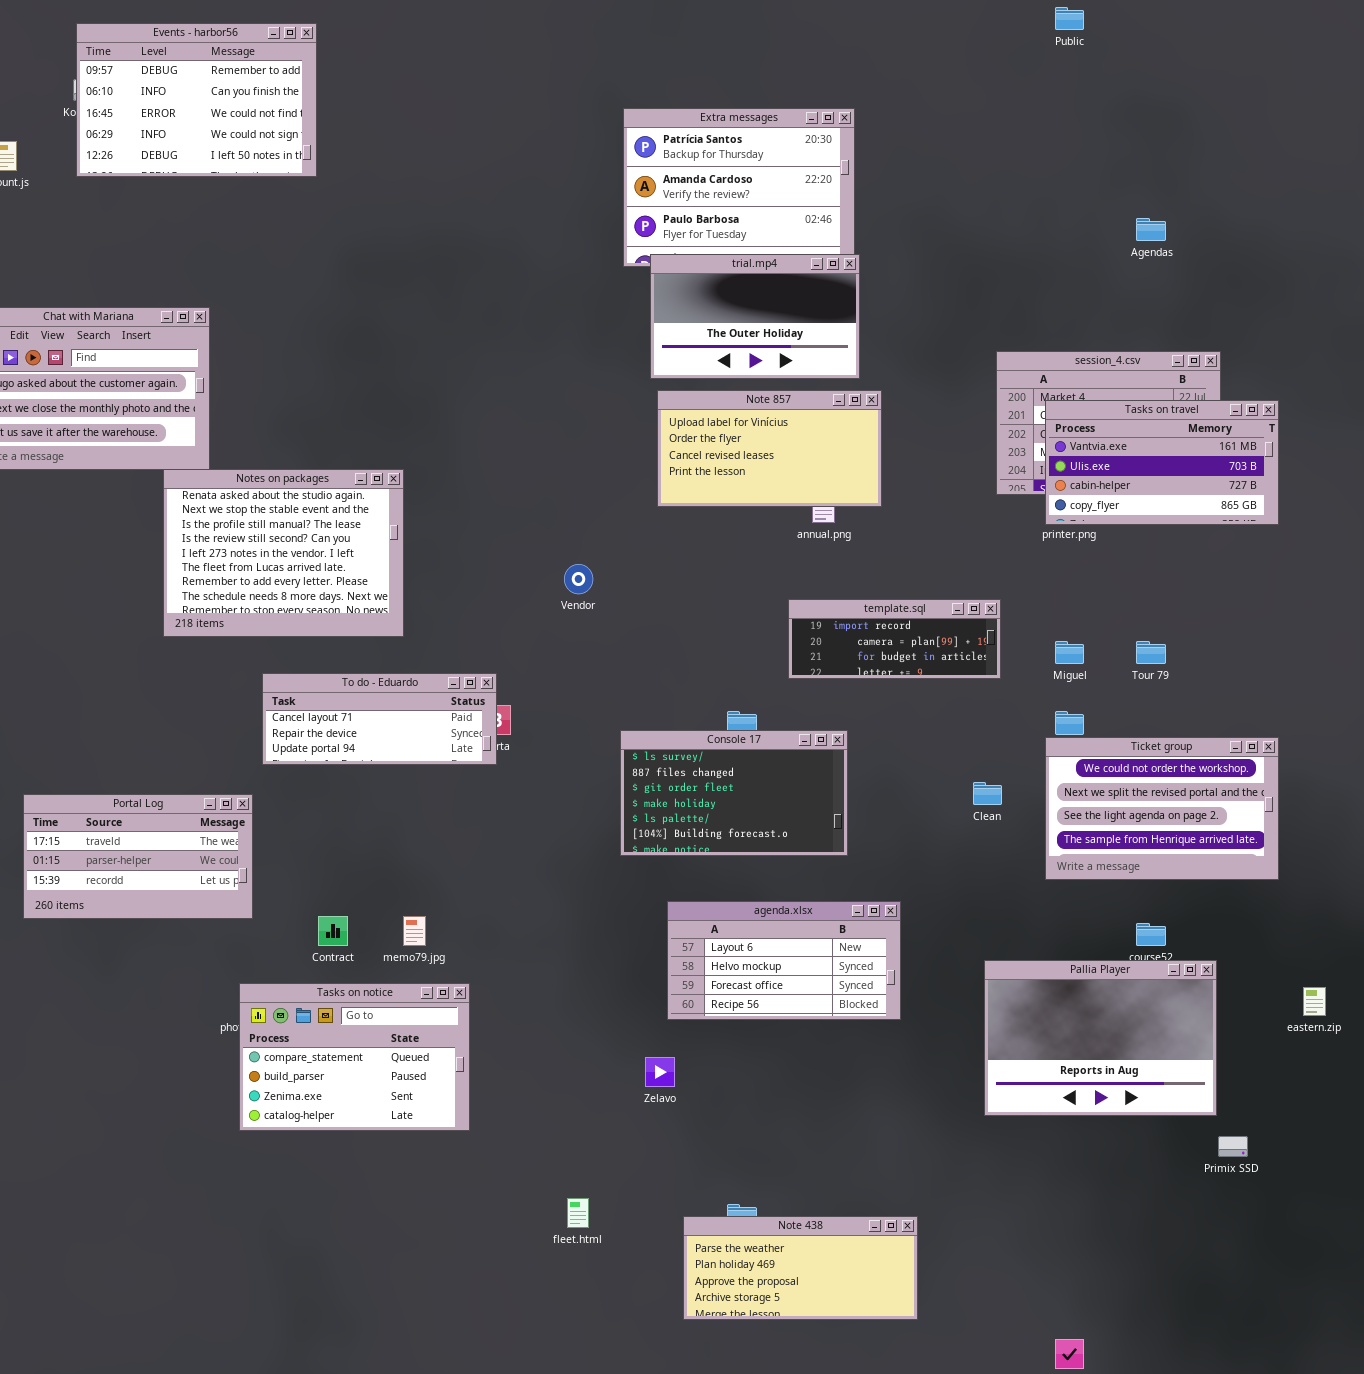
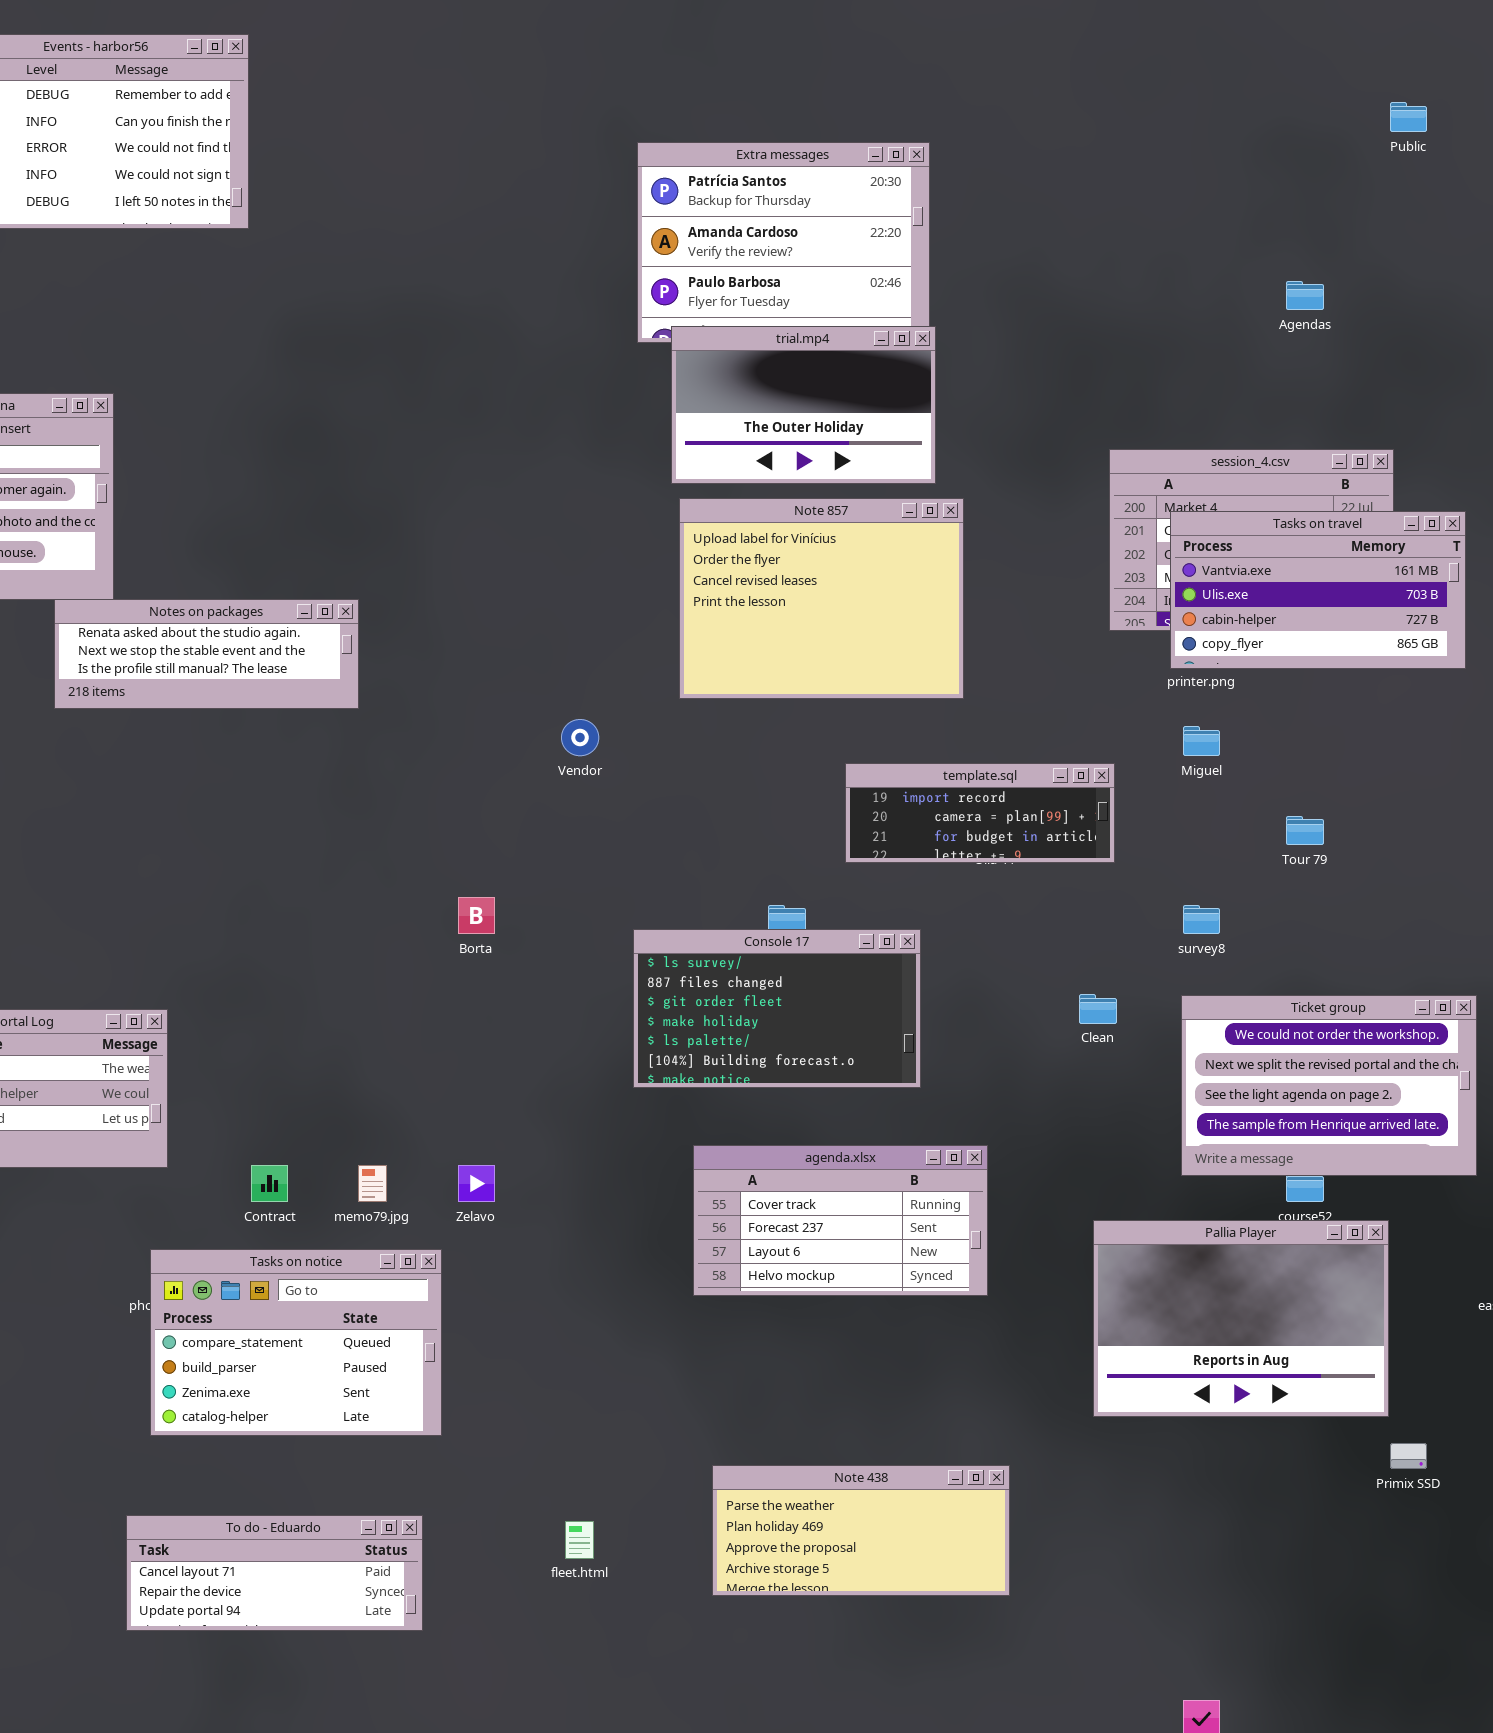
Public: [1055,7,1084,30] -> [1390,102,1427,132], moved
Note 857: [657,390,882,507] -> [679,498,964,699], resized
Notes on packages: [163,469,404,637] -> [54,599,359,709], resized
Miguel: [1055,641,1084,664] -> [1183,726,1220,756], moved
To do - Eduardo: [262,673,497,765] -> [126,1515,423,1631], moved
Ticket group: [1045,737,1279,880] -> [1181,995,1477,1176], moved
agenda.xlsx: [667,901,901,1020] -> [693,1145,988,1296], scrolled up 2 rows
Zelavo: [645,1057,675,1087] -> [458,1165,495,1202], moved
Note 438: [683,1216,918,1320] -> [712,1465,1010,1596], moved

